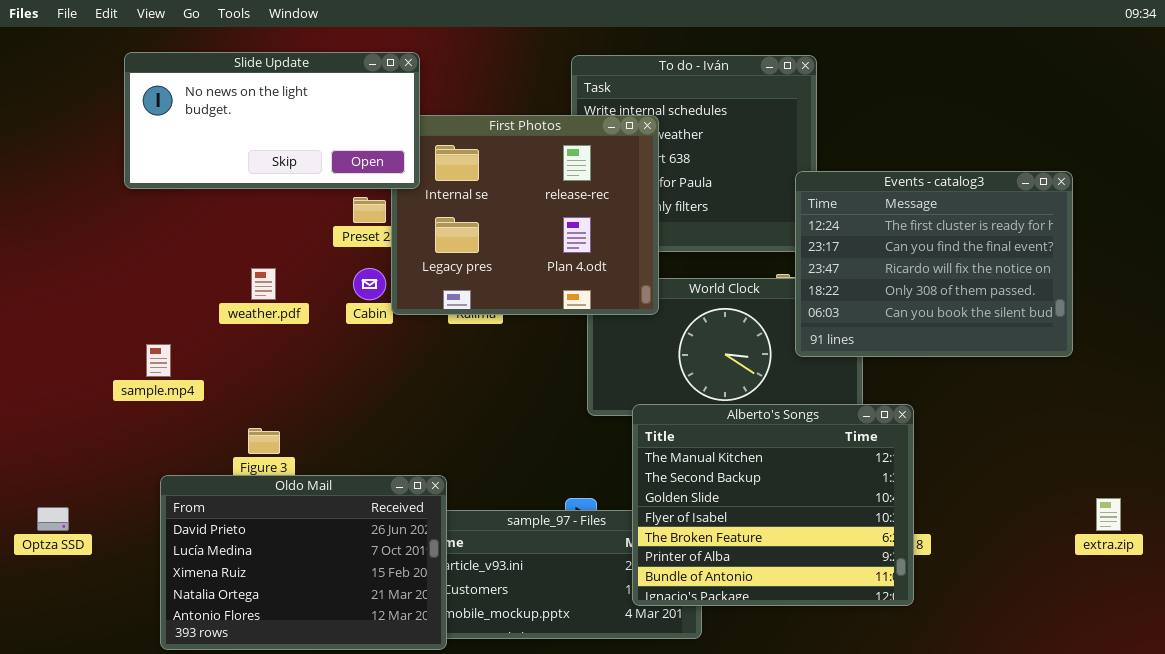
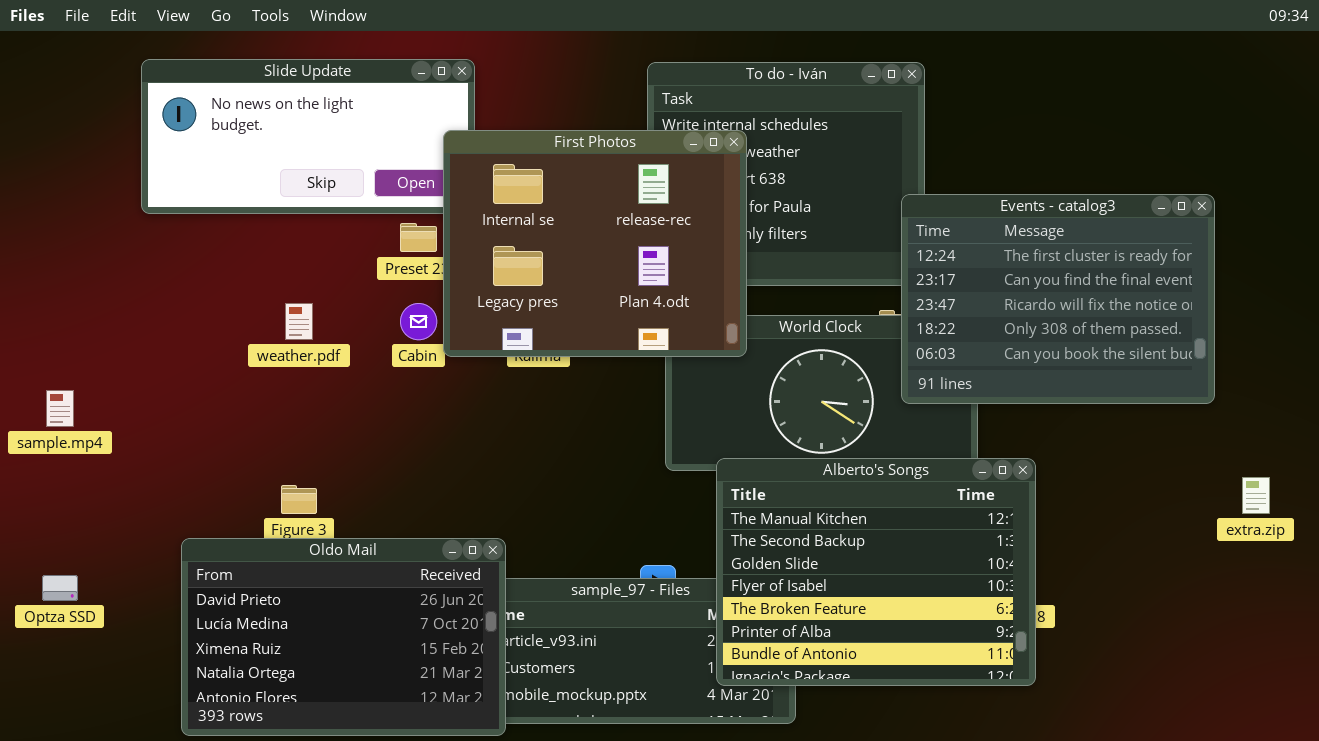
First Photos: [391,115,659,315] -> [443,130,747,357], raised
sample.mp4: [146,344,171,377] -> [46,390,74,427], moved
extra.zip: [1096,498,1121,531] -> [1242,477,1270,514], moved

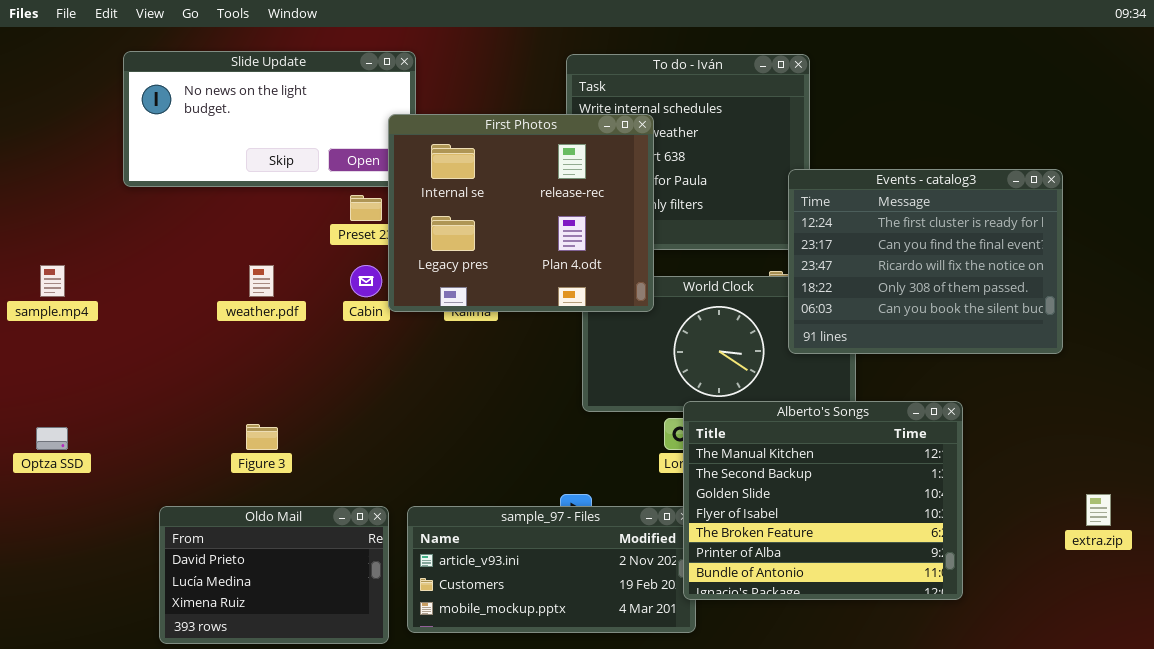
sample.mp4: [46,390,74,427] -> [40,265,65,297], moved
Alberto's Songs: [716,458,1036,686] -> [683,401,963,600], moved
extra.zip: [1242,477,1270,514] -> [1086,494,1111,526], moved
Oldo Mail: [181,538,506,736] -> [159,506,389,644], resized
Optza SSD: [42,575,78,601] -> [36,427,68,450], moved

